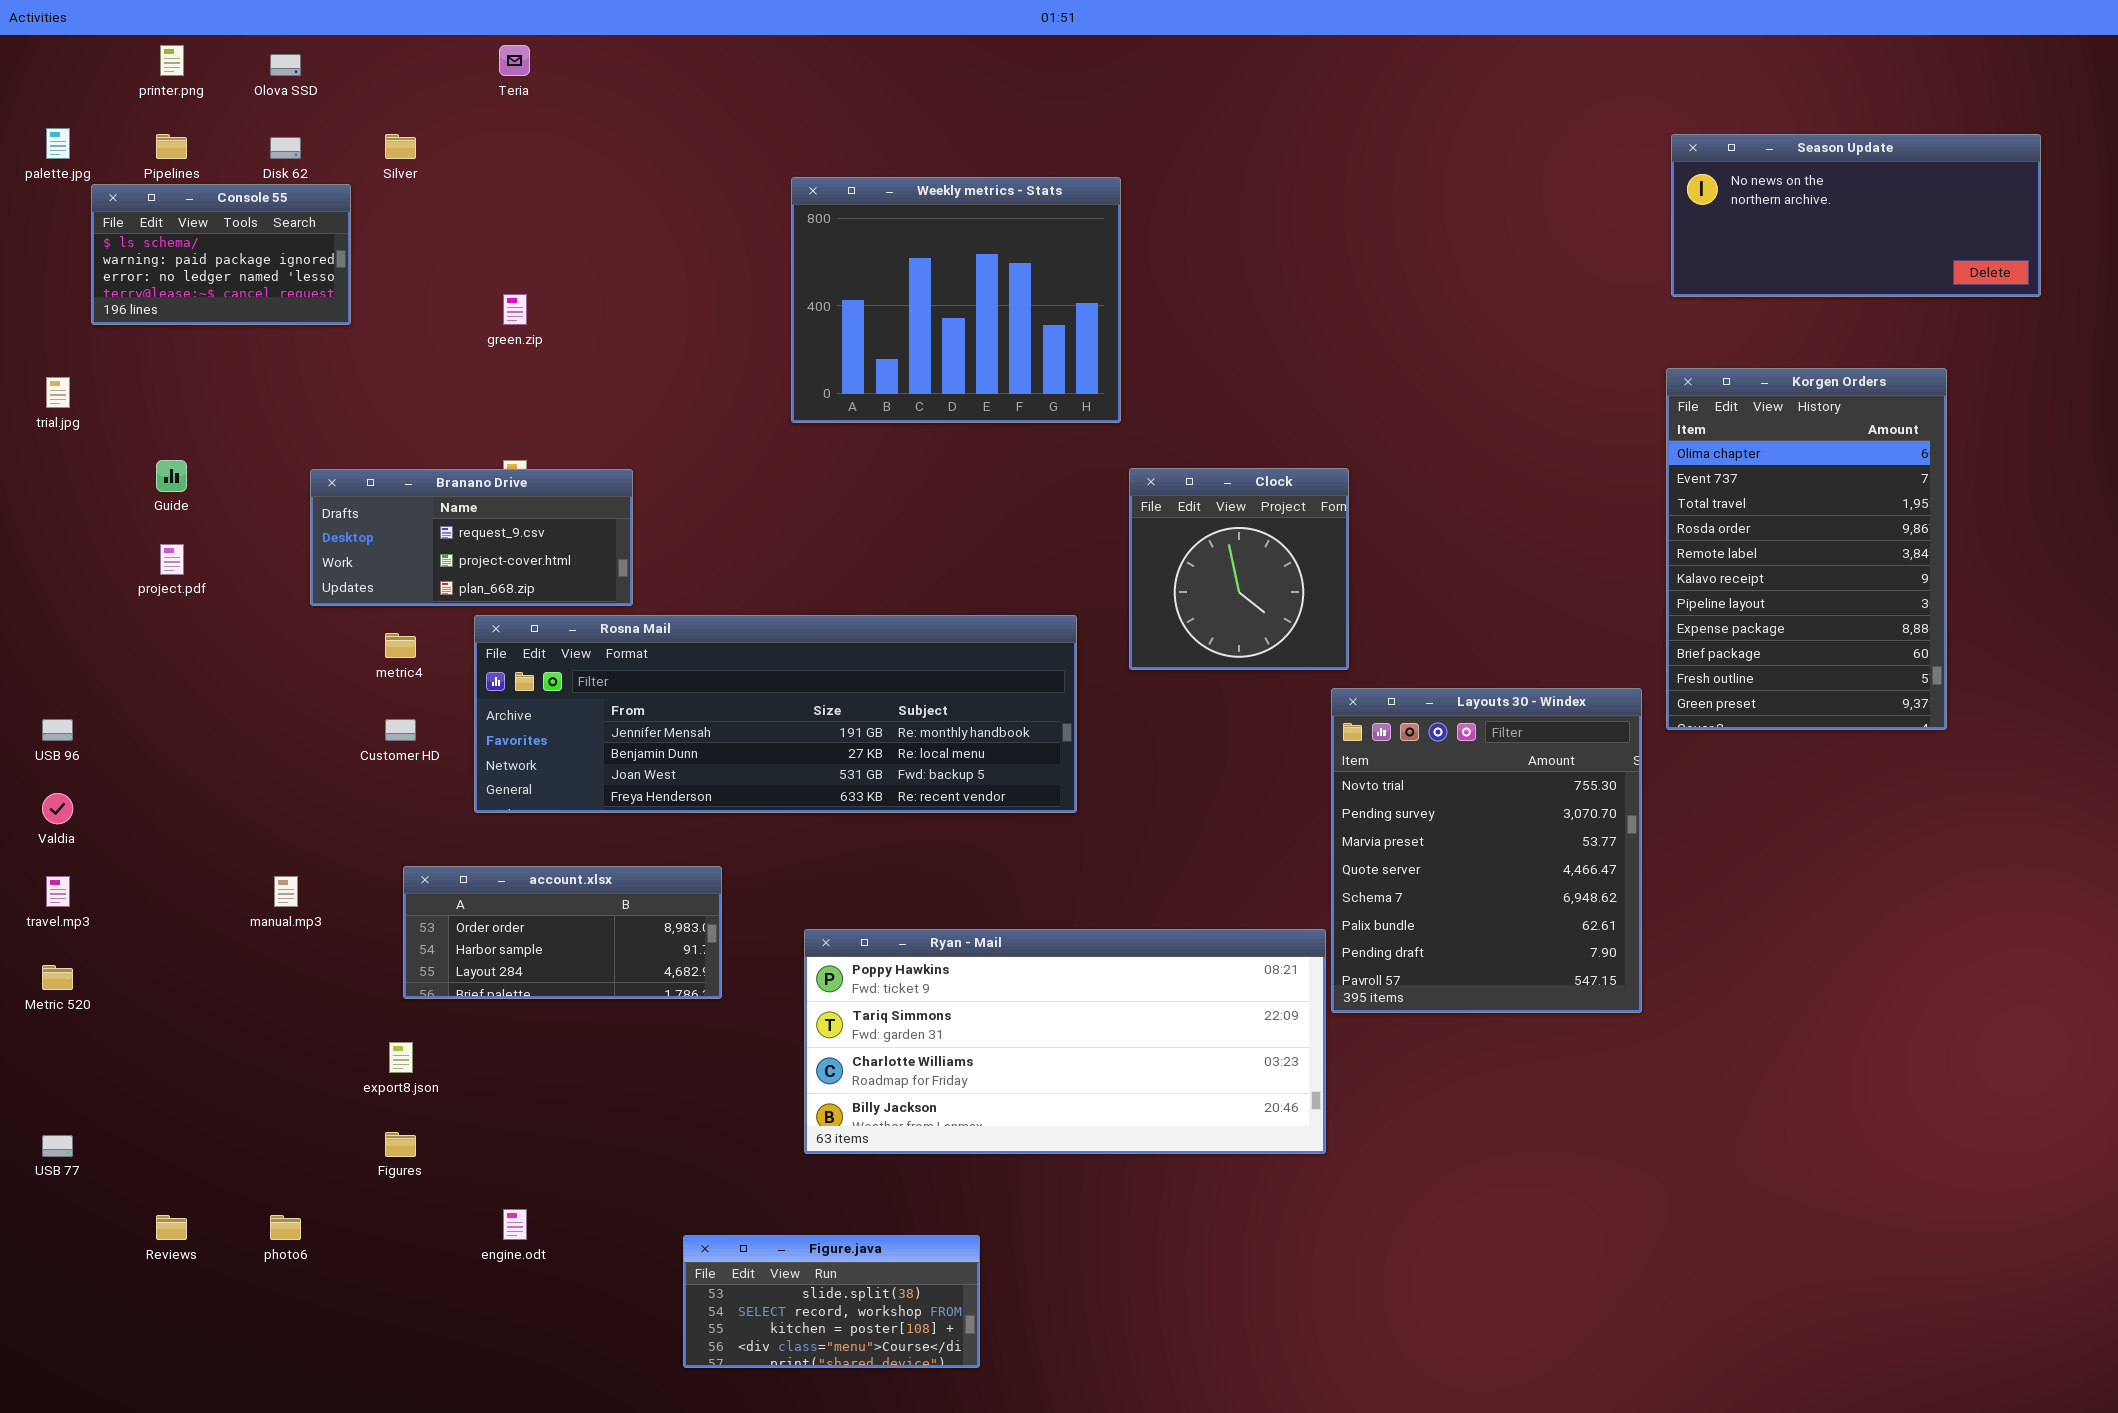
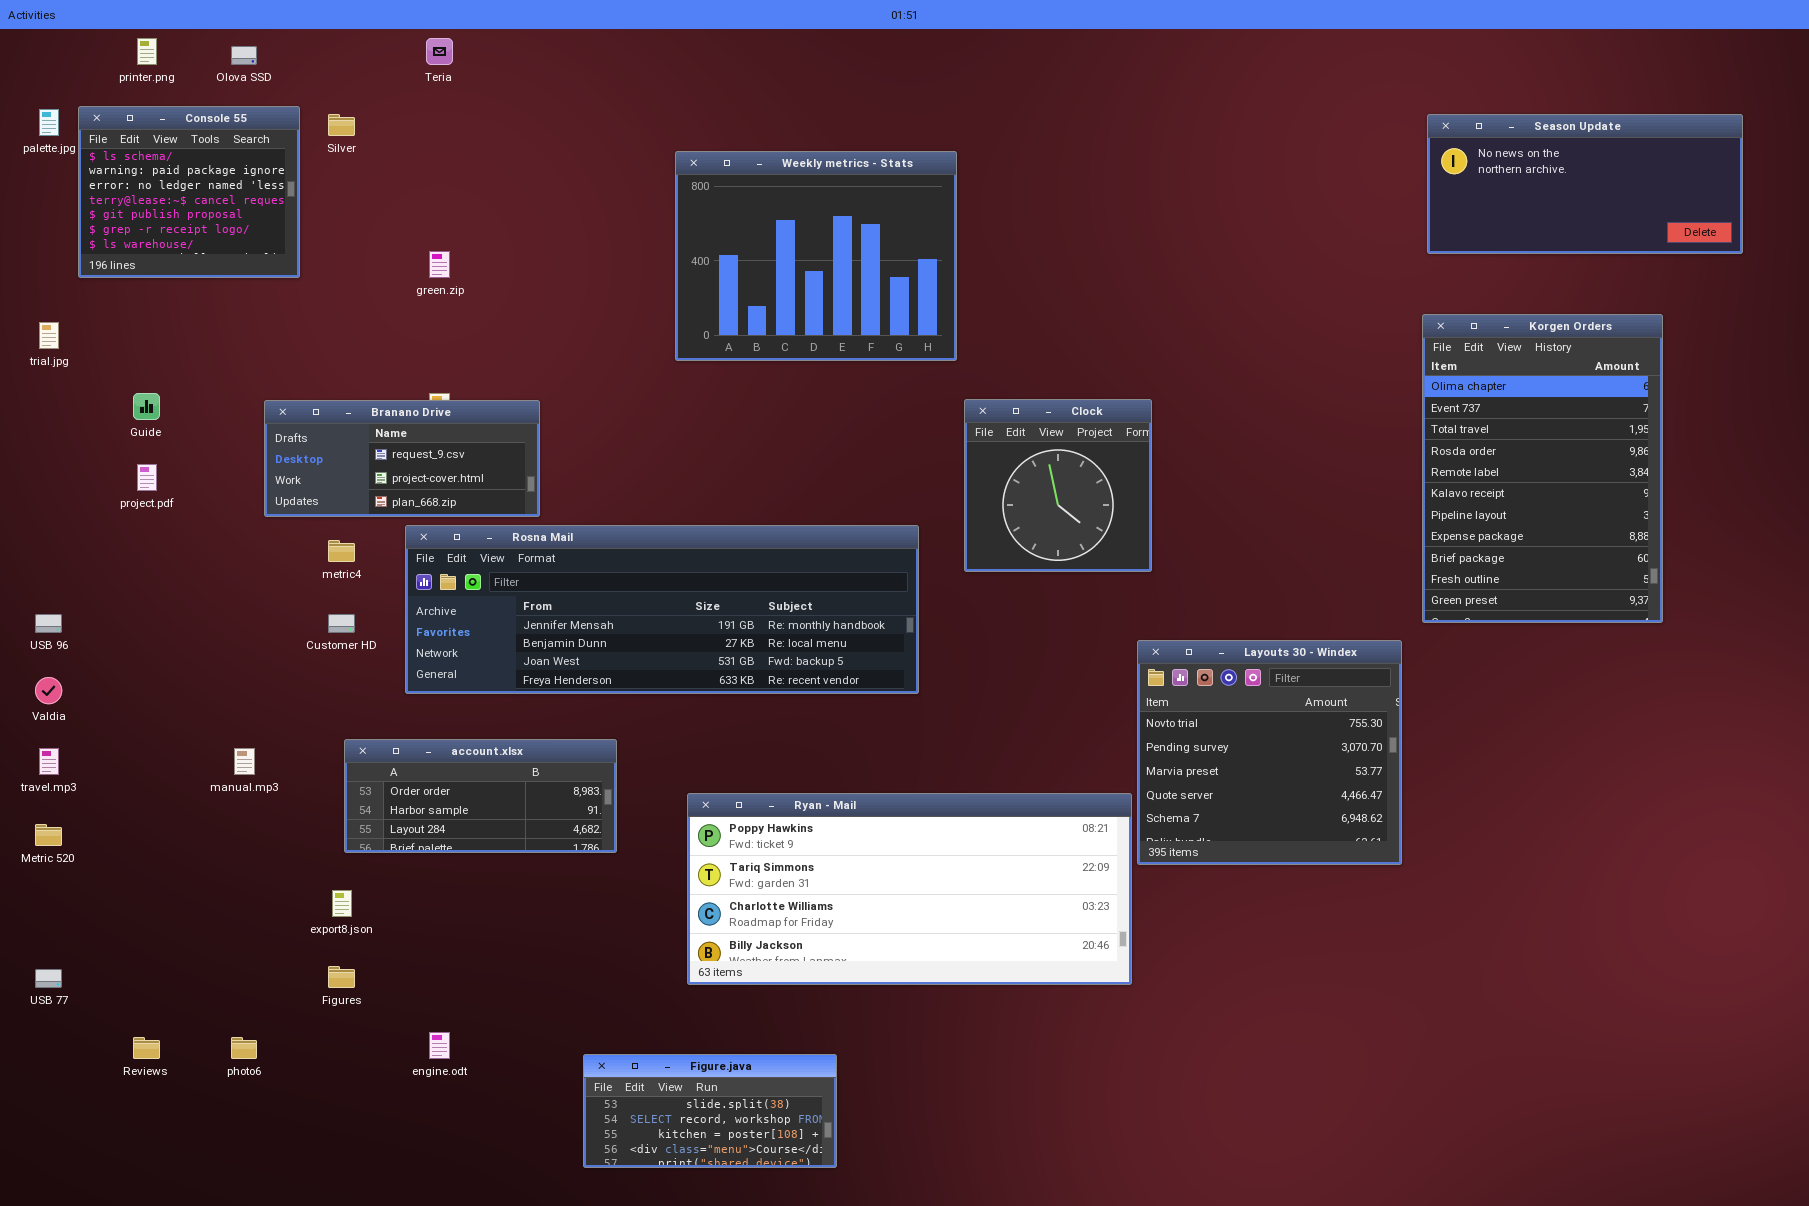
Console 55: [91,184,351,325] -> [78,106,300,278], resized
Layouts 30 - Windex: [1331,688,1642,1013] -> [1137,640,1402,865], resized

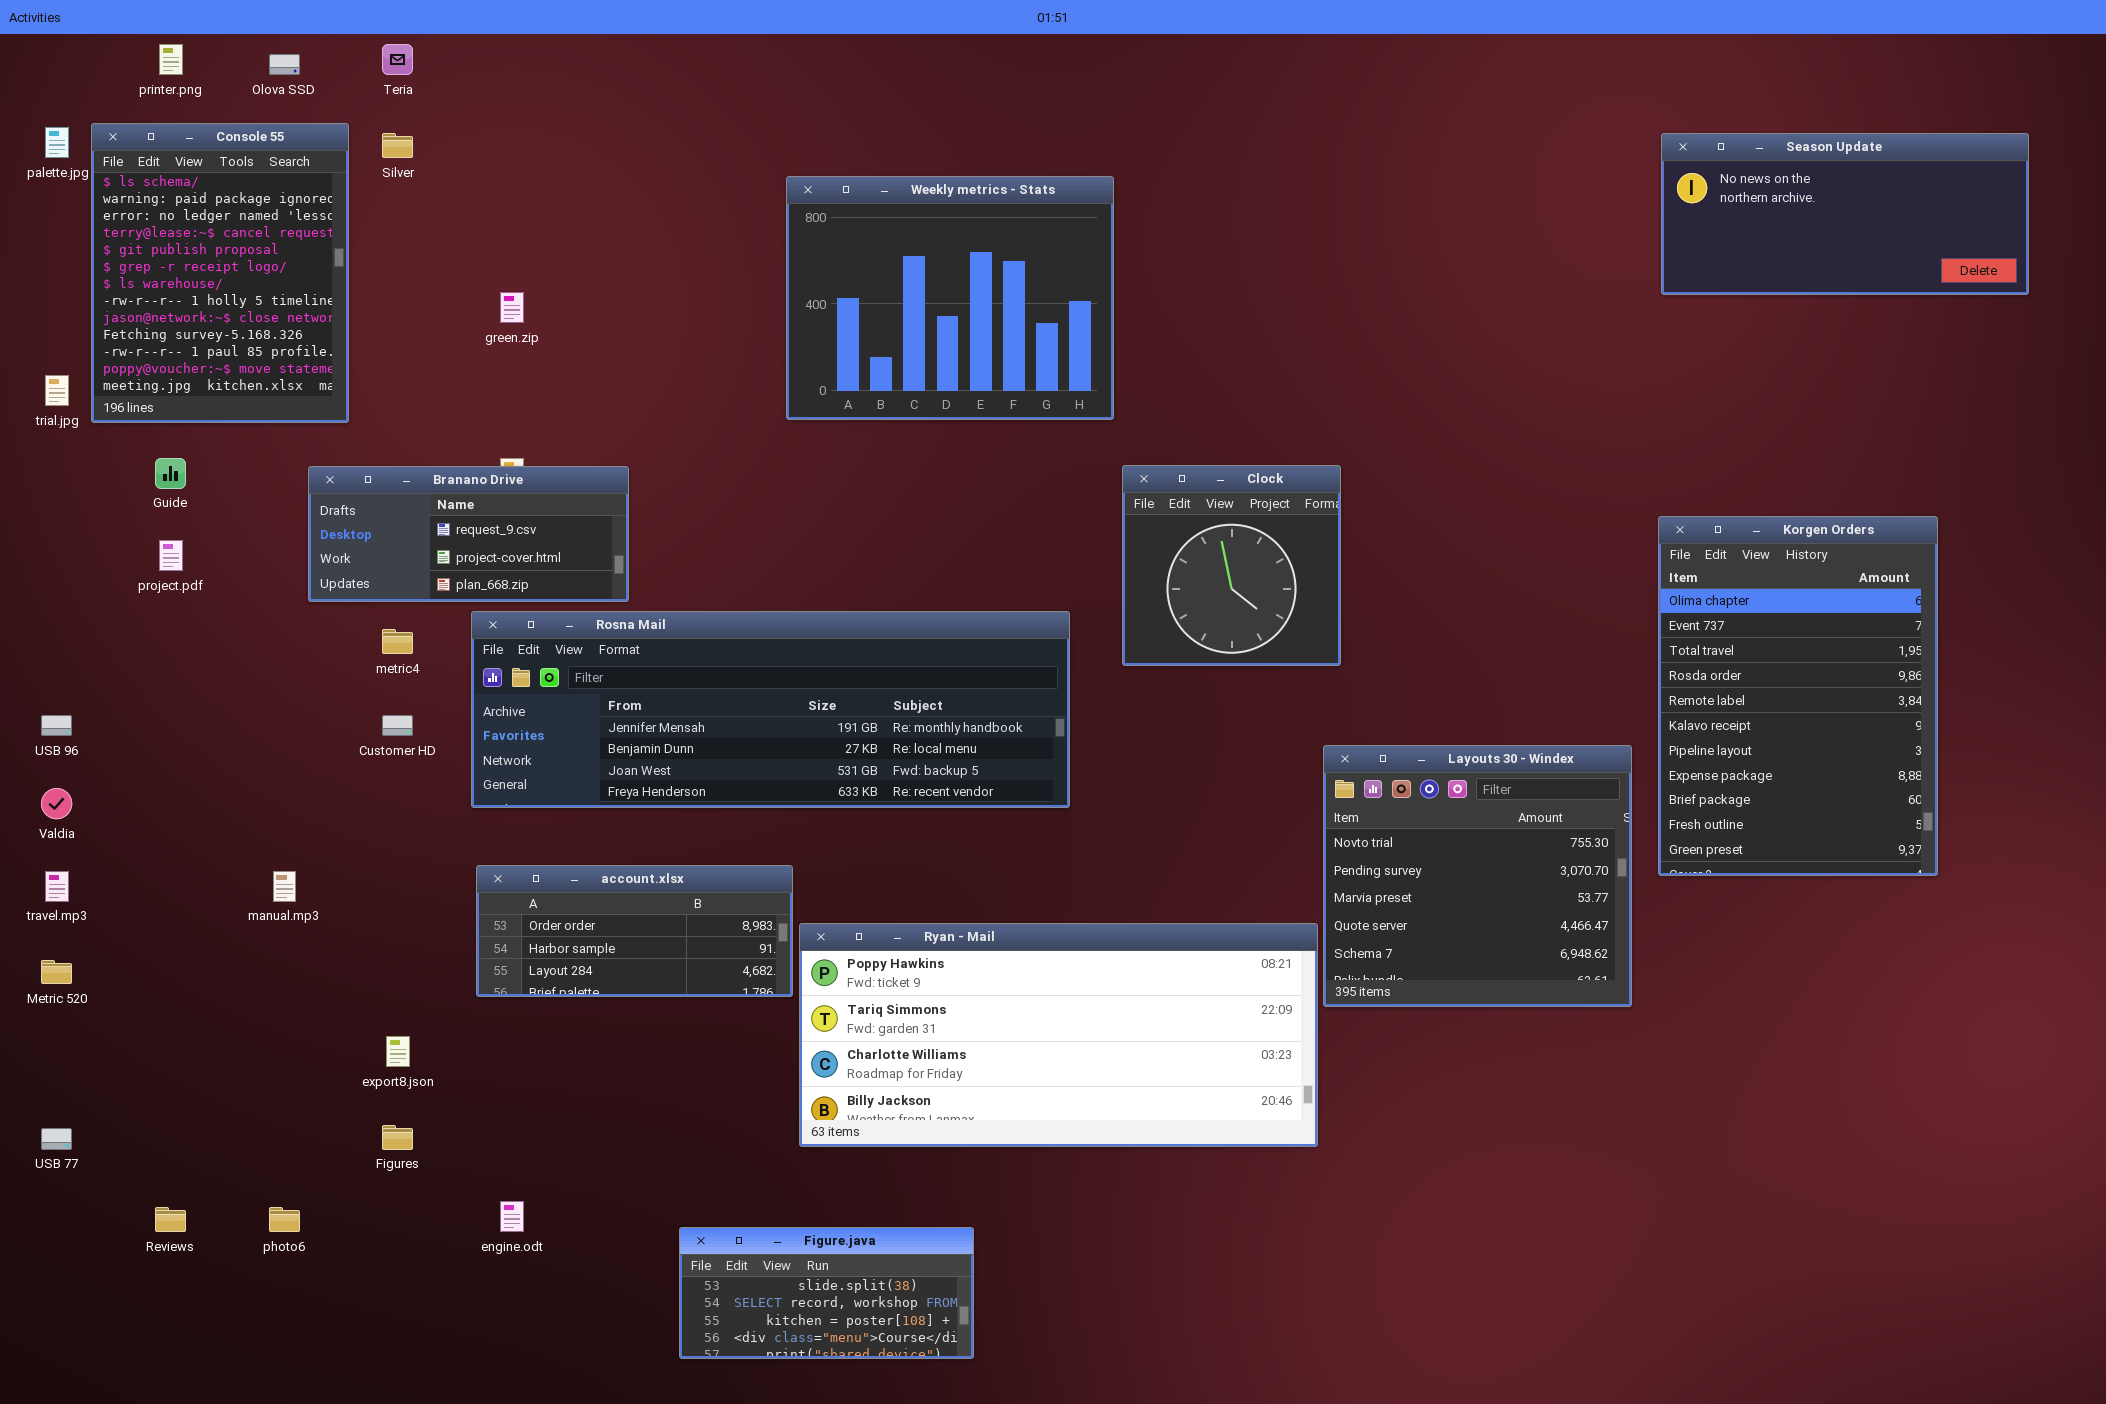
Teria: [426,38,453,65] -> [382,44,413,75], moved
Console 55: [78,106,300,278] -> [91,123,349,423], resized
Korgen Orders: [1422,314,1663,623] -> [1658,516,1938,876], moved
account.xlsx: [344,739,617,853] -> [476,865,793,997], moved

